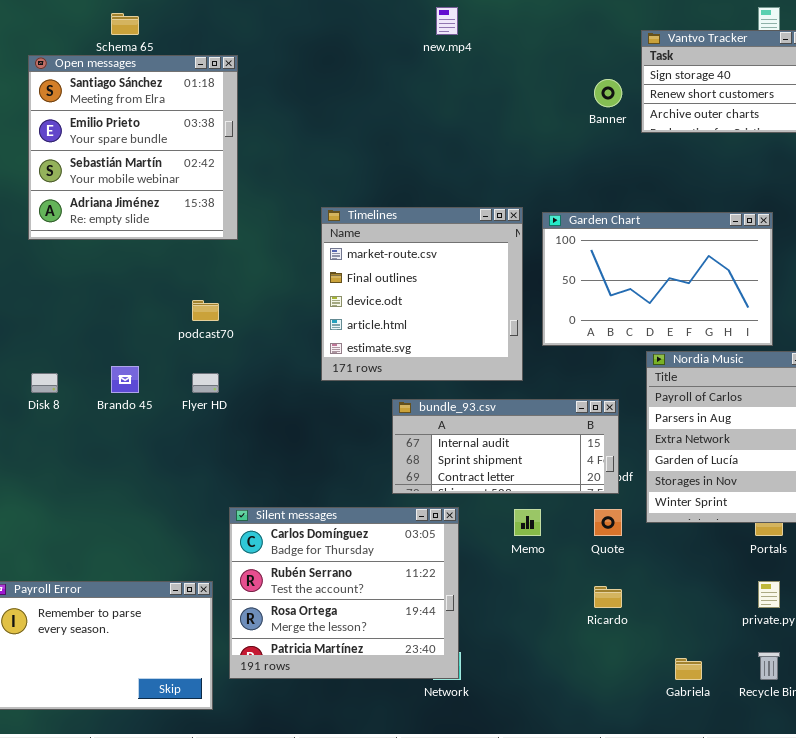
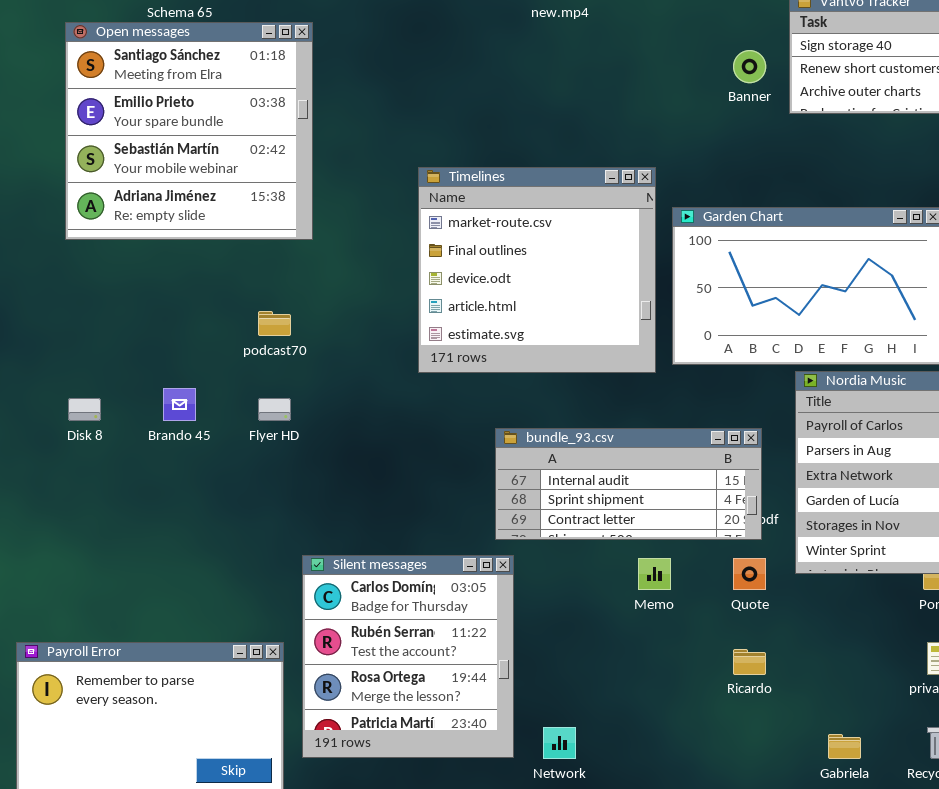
Timelines: [321,207,523,381] -> [418,167,656,373], moved
Silent messages: [229,507,459,679] -> [302,555,514,758], resized

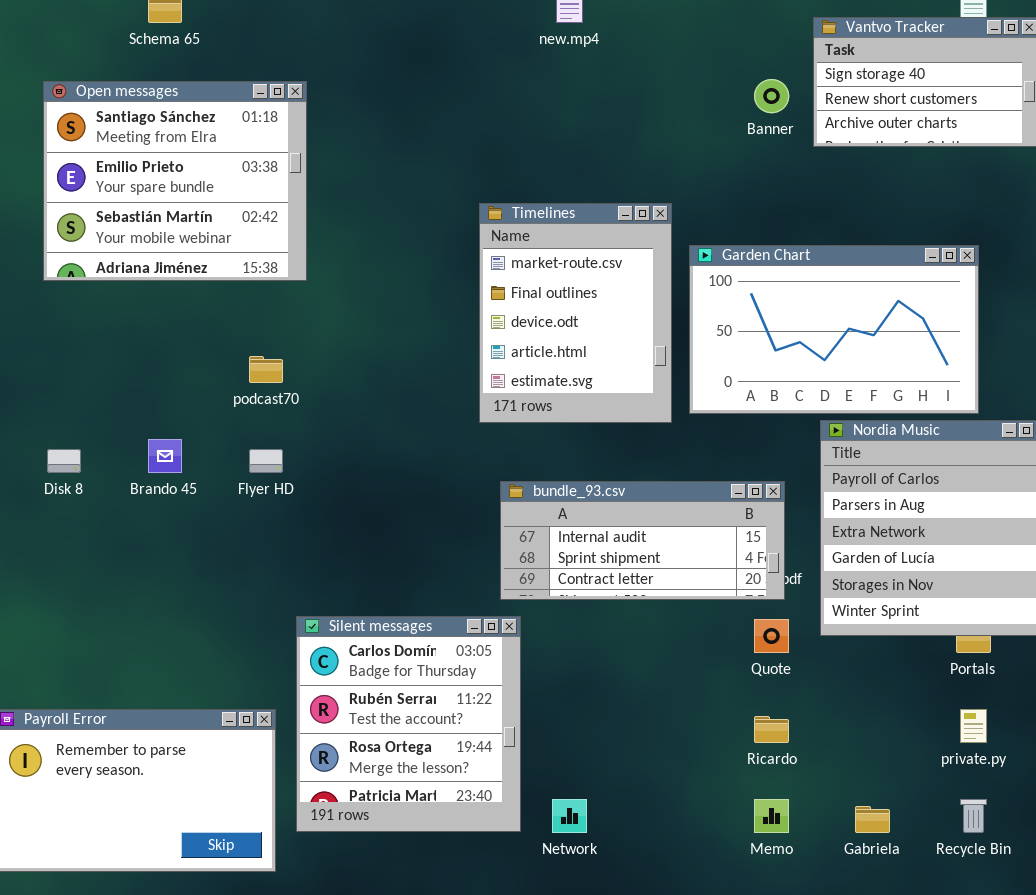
Open messages: [65,22,313,240] -> [43,81,307,281], resized
Timelines: [418,167,656,373] -> [479,203,672,423], resized
Memo: [638,558,671,590] -> [754,799,789,833], moved

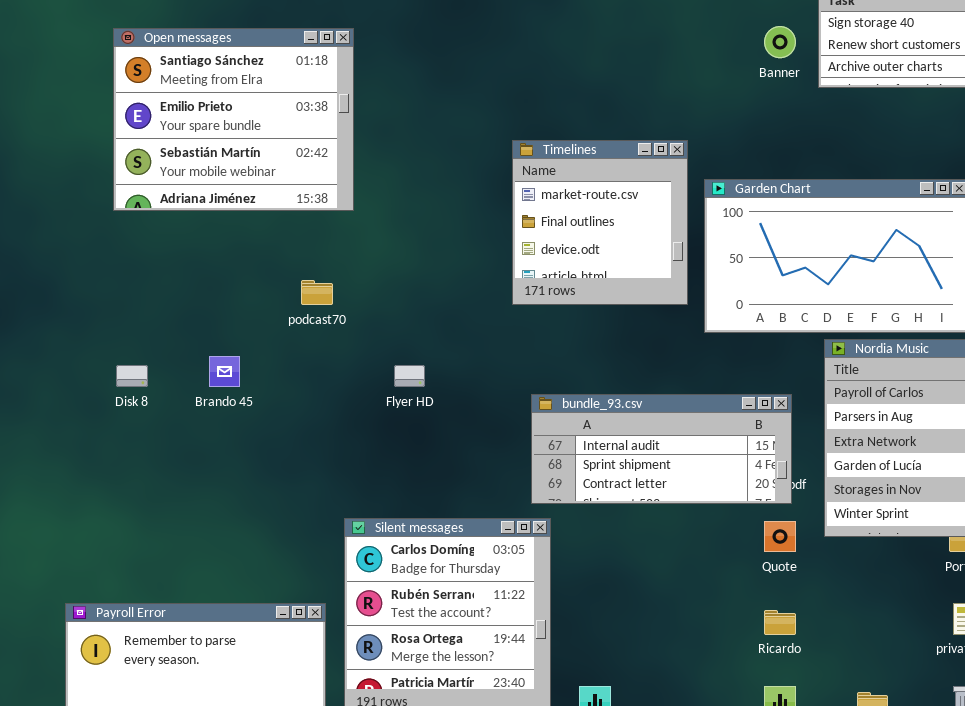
Timelines: [479,203,672,423] -> [512,140,688,305], resized
Flyer HD: [249,449,283,473] -> [394,365,425,387], moved

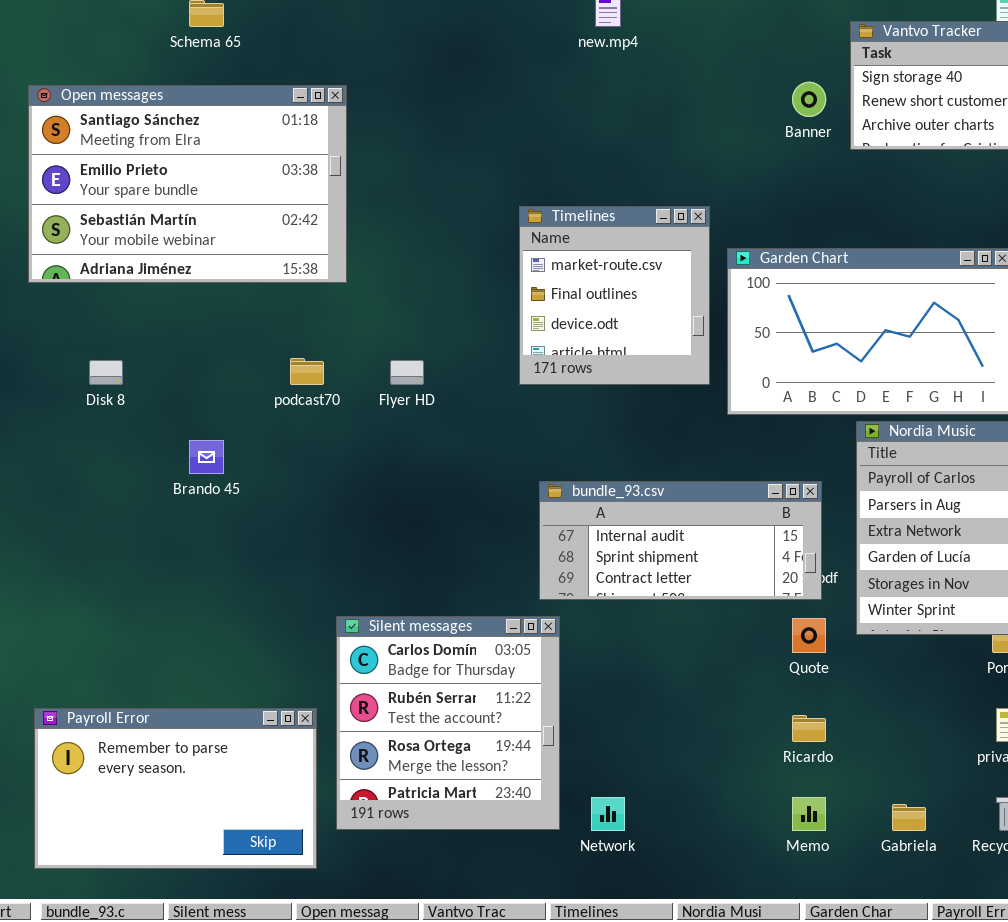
Open messages: [113,28,354,211] -> [28,85,347,283], resized
Disk 8: [116,365,148,387] -> [89,360,123,385], moved
Flyer HD: [394,365,425,387] -> [390,360,424,385], moved

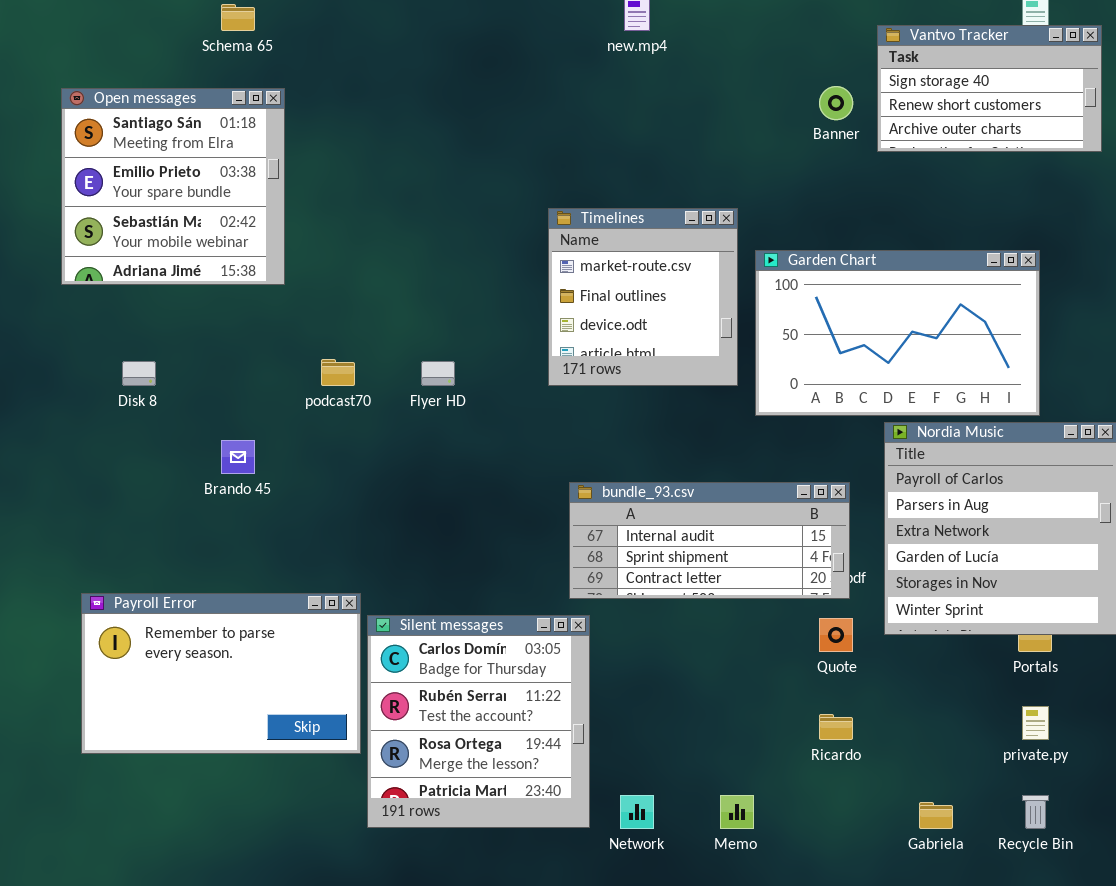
Open messages: [28,85,347,283] -> [61,88,285,285], resized
Payroll Error: [34,708,317,869] -> [81,593,361,754], moved
Memo: [792,797,826,831] -> [720,795,754,829], moved

